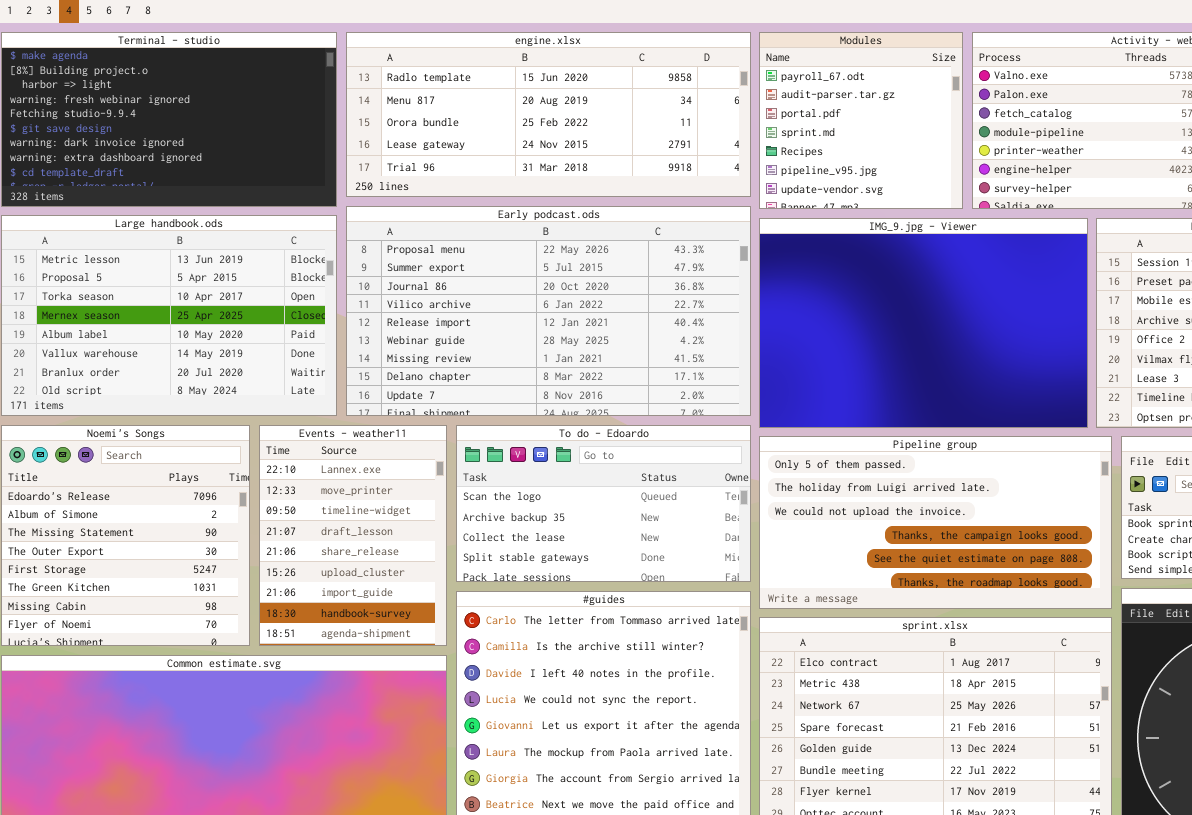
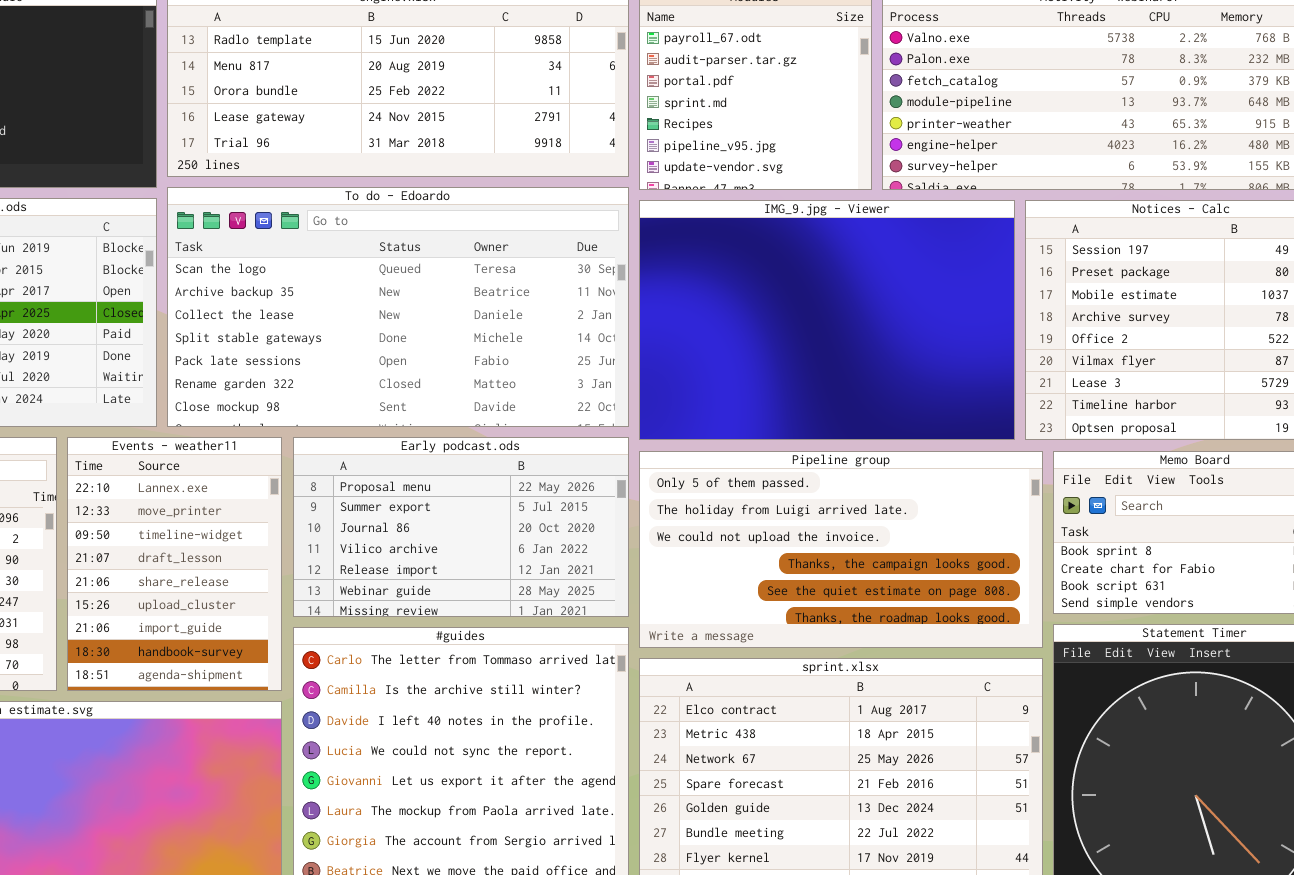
Early podcast.ods: [346,206,751,416] -> [293,437,629,617], moved, resized
To do - Edoardo: [456,425,751,582] -> [167,187,629,427], moved, resized

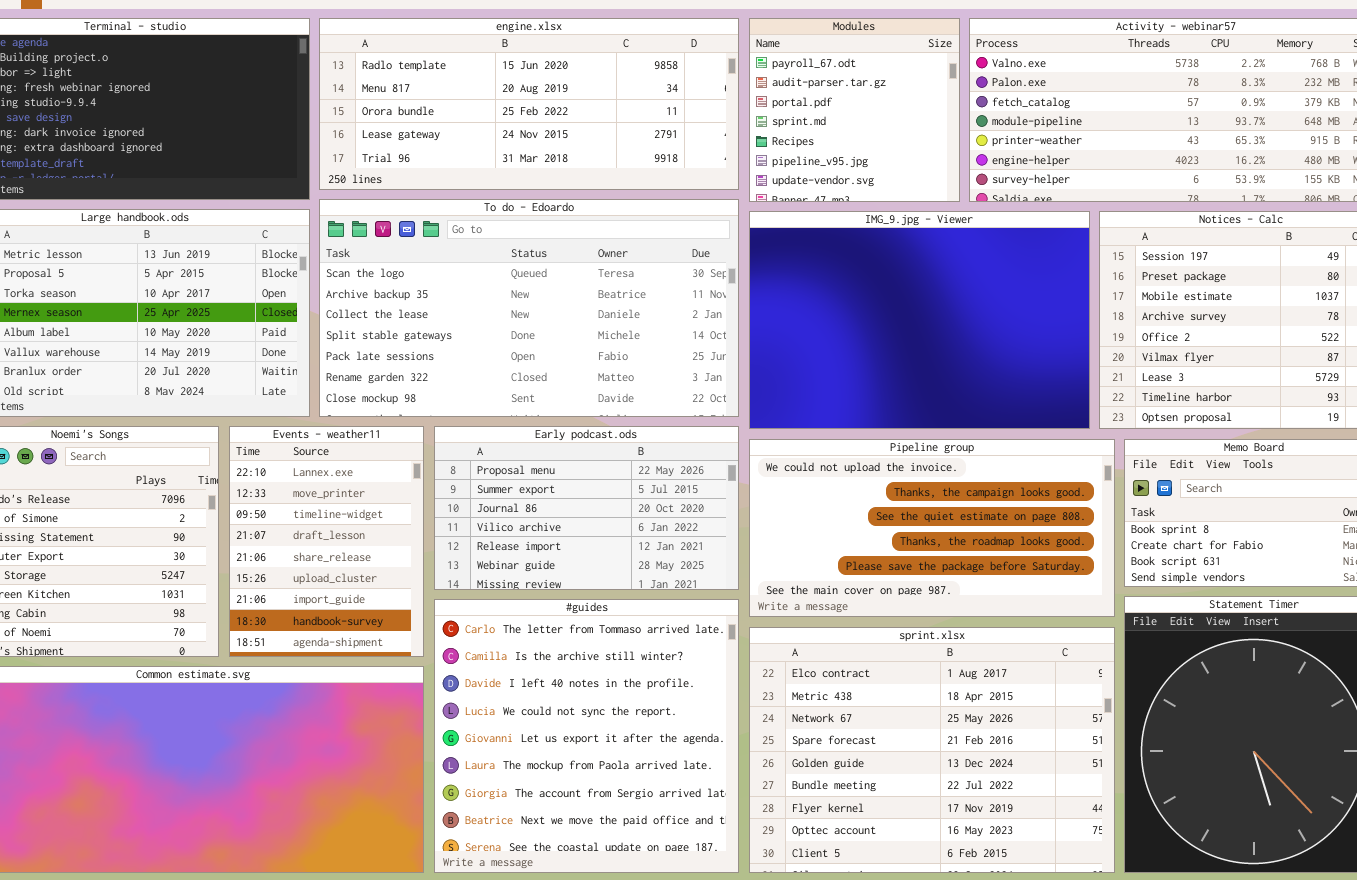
Pipeline group: [639,451,1043,648] -> [749,439,1115,617], scrolled down 2 rows

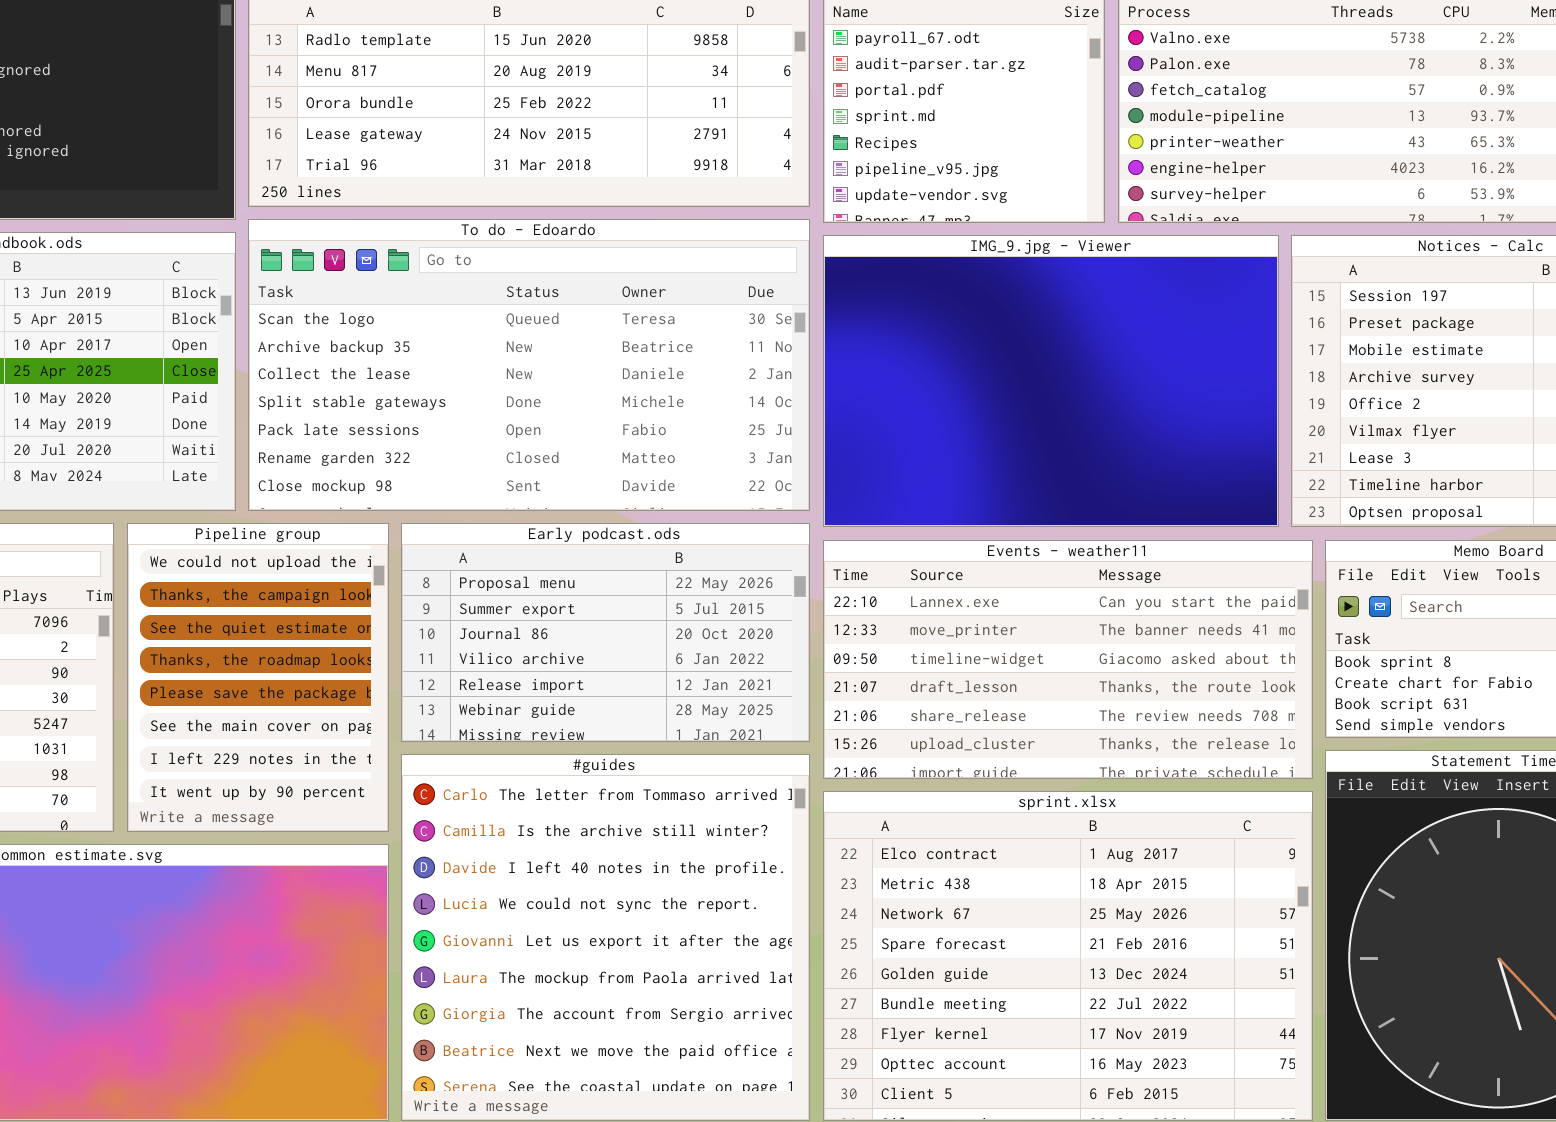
Events - weather11: [229,426,424,657] -> [823,540,1313,779], moved, resized
Pipeline group: [749,439,1115,617] -> [127,523,389,832], moved, resized

